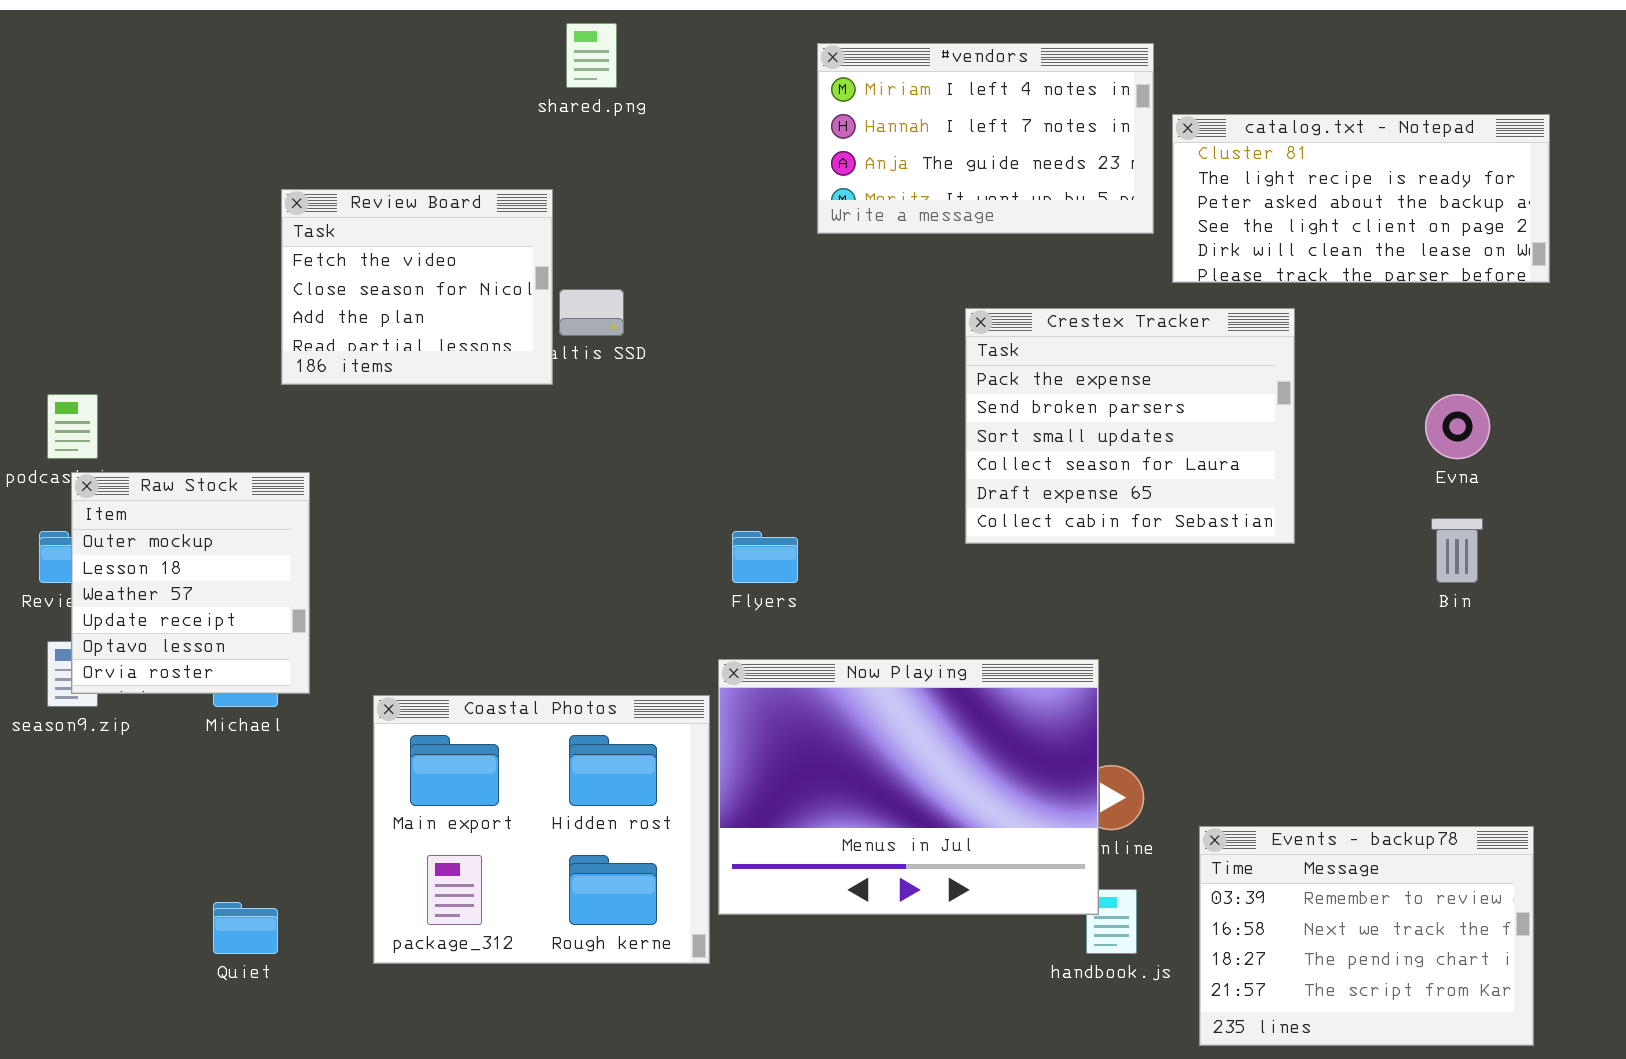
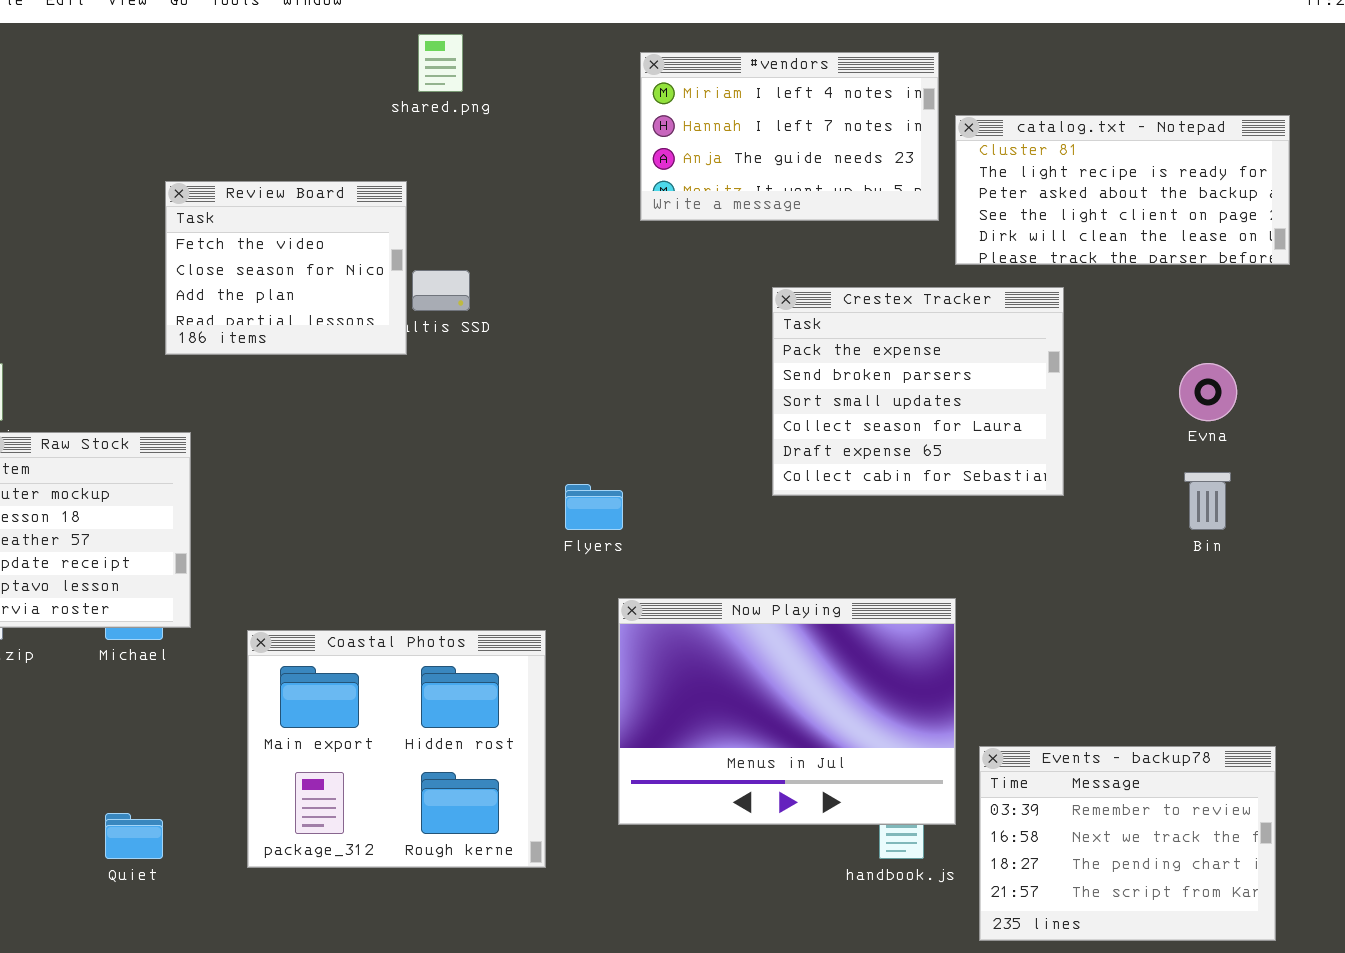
Now Playing: [718,659,1099,915] -> [618,598,956,825], moved

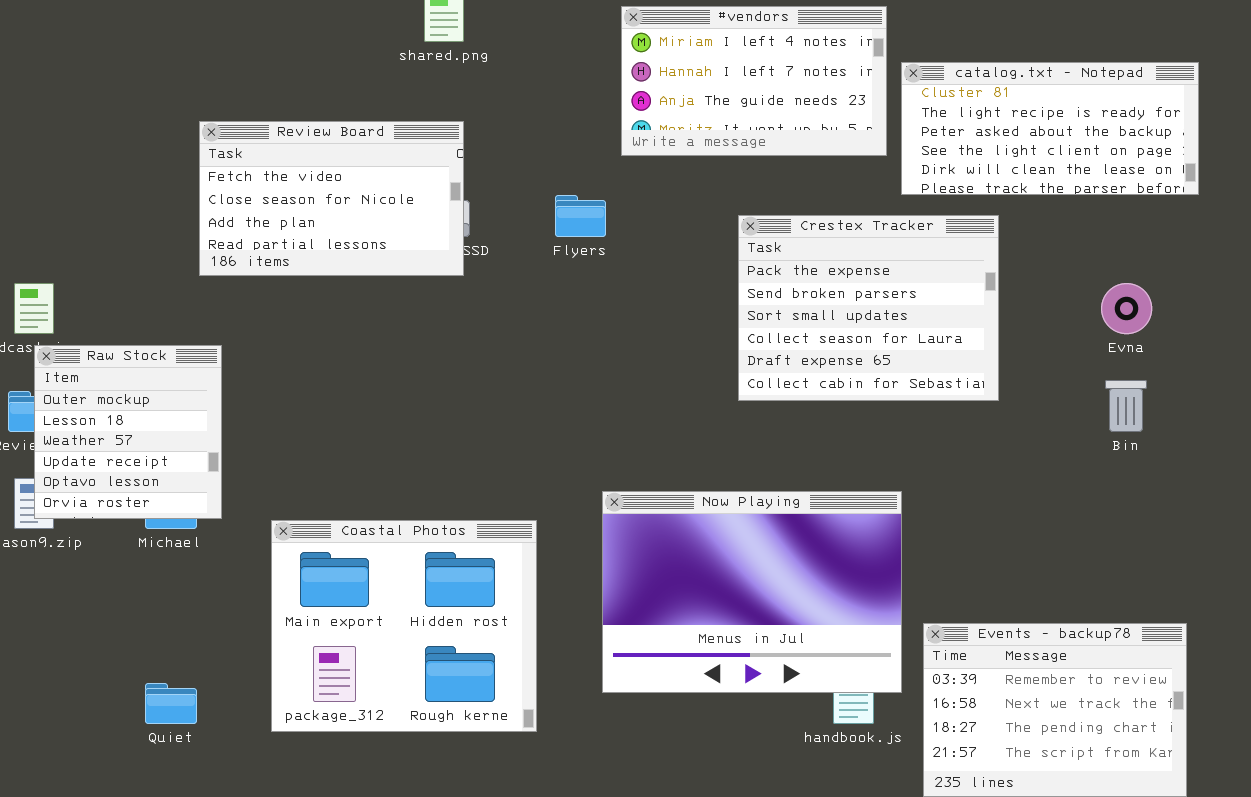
Review Board: [165,181,407,355] -> [199,121,464,276], resized
Flyers: [565,484,623,530] -> [555,195,606,237], moved

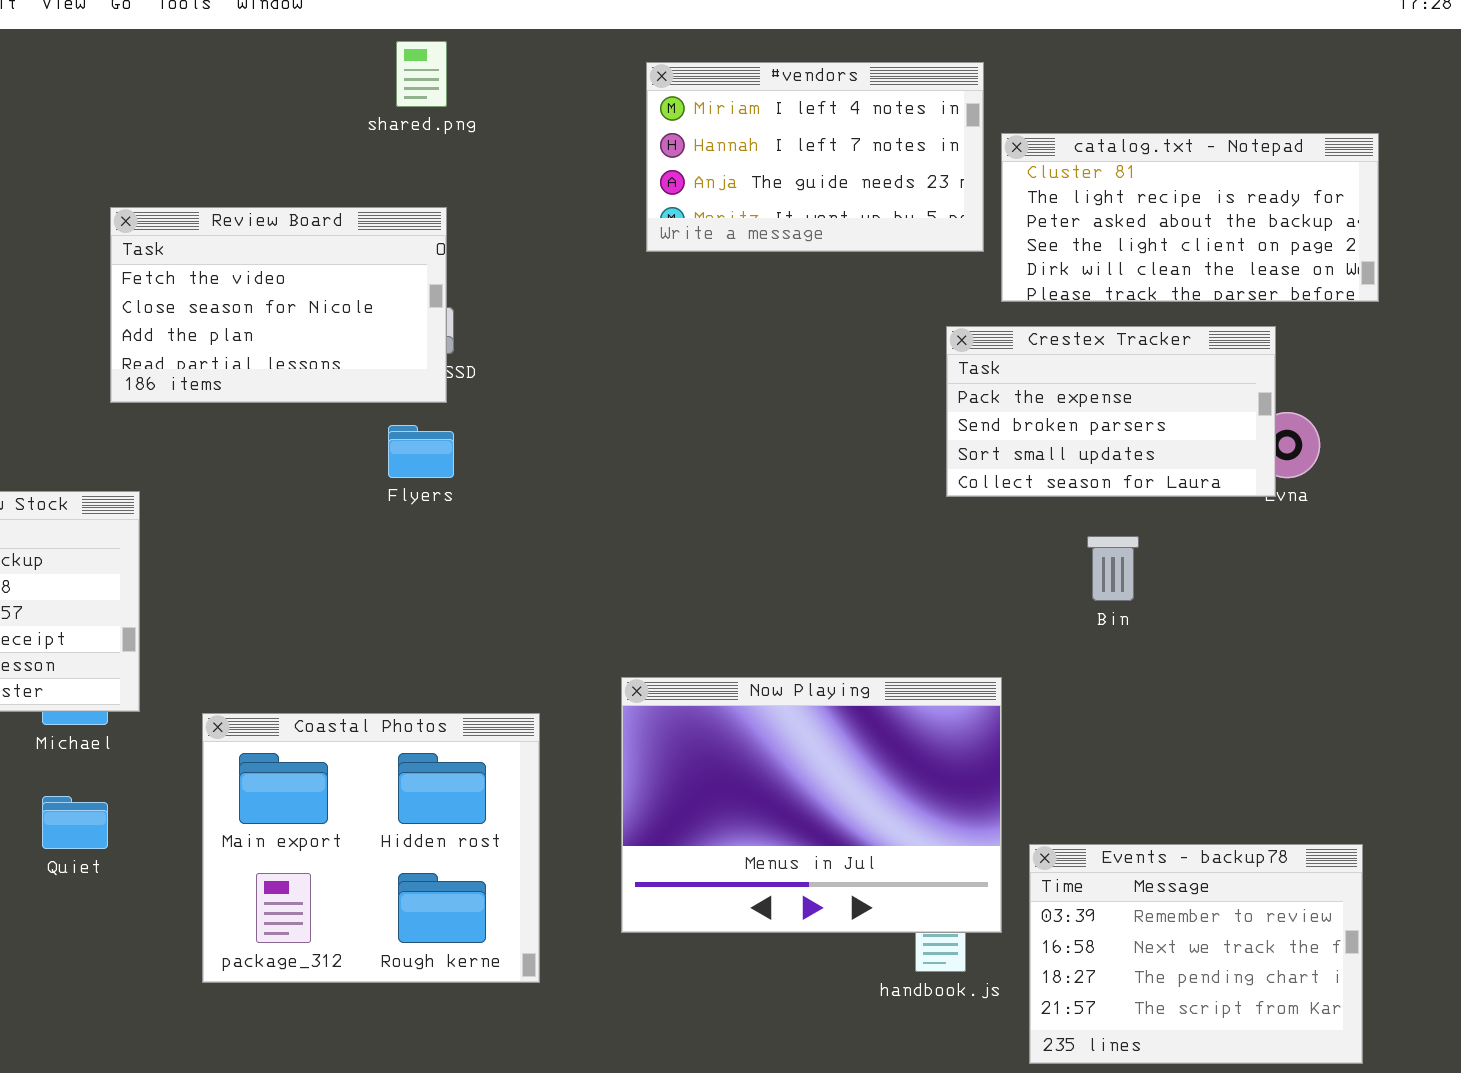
Flyers: [555,195,606,237] -> [388,425,454,478], moved
Crestex Tracker: [738,215,999,401] -> [946,326,1276,497], moved, resized
Bin: [1105,380,1147,432] -> [1087,536,1139,601], moved
Quiet: [145,683,197,724] -> [42,796,108,849], moved

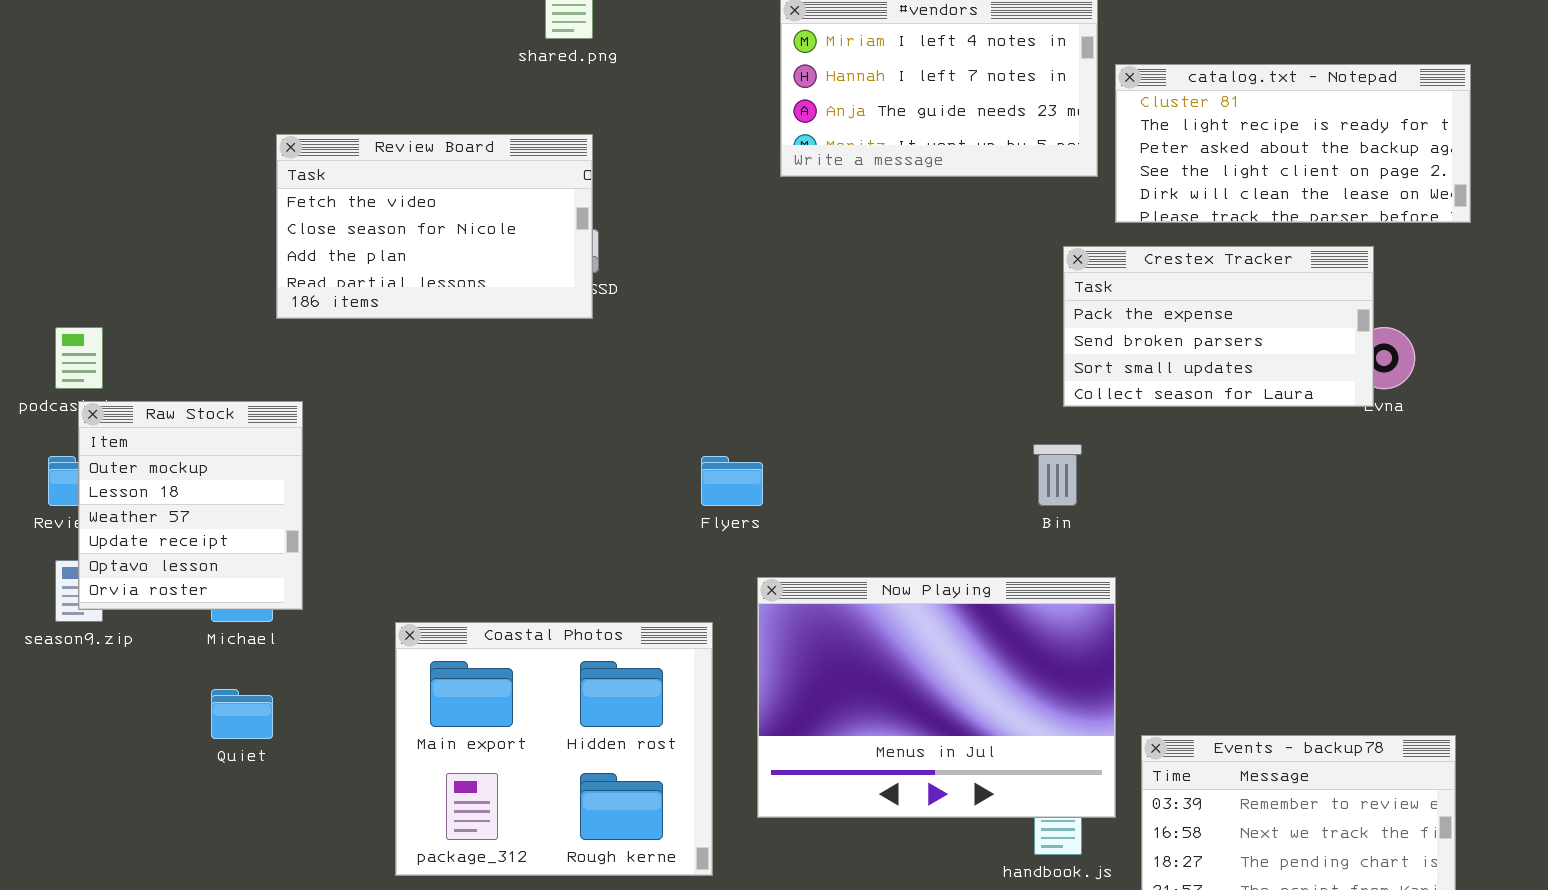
Flyers: [388,425,454,478] -> [701,456,763,506], moved
Bin: [1087,536,1139,601] -> [1033,444,1082,506], moved
Coastal Photos: [202,713,540,983] -> [395,622,713,876], moved

